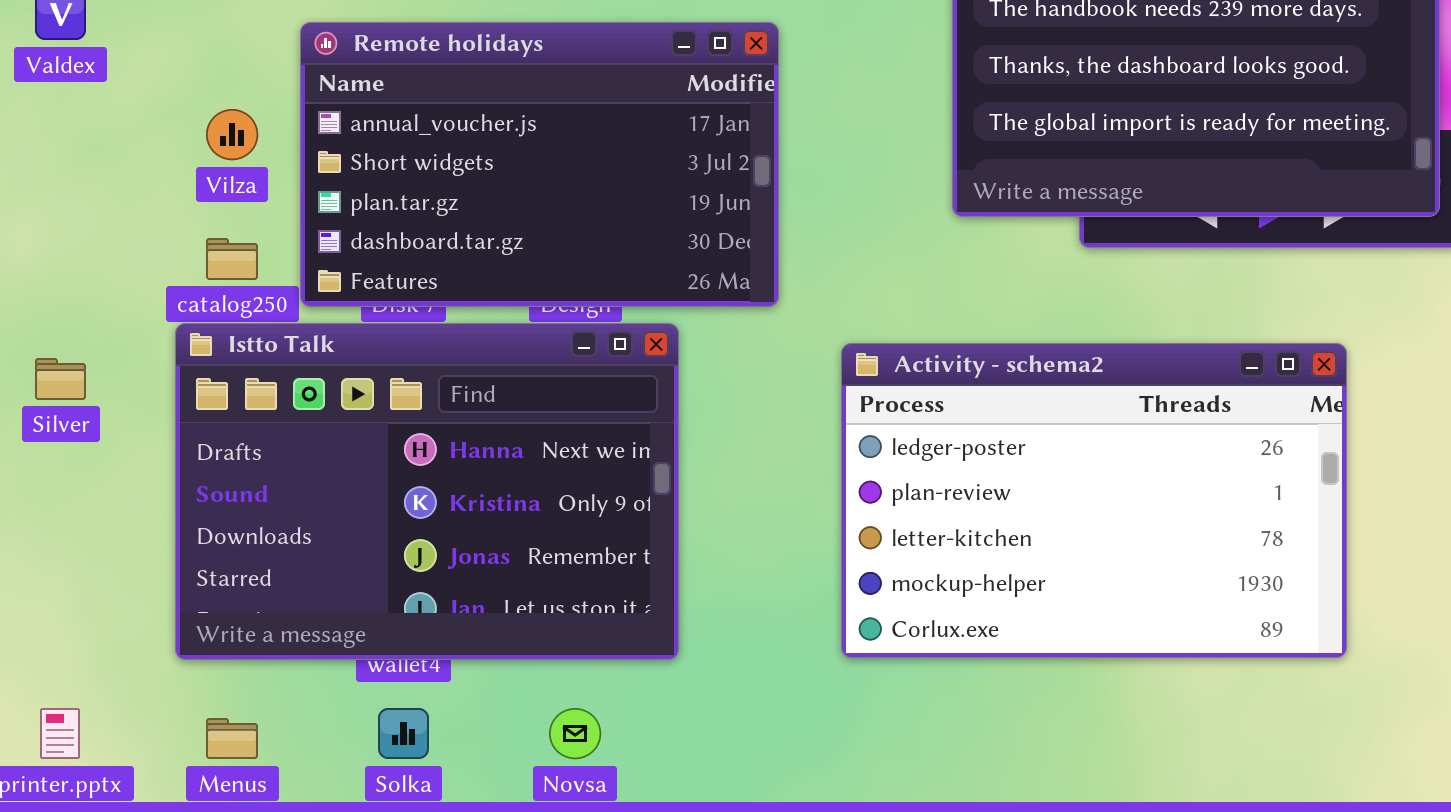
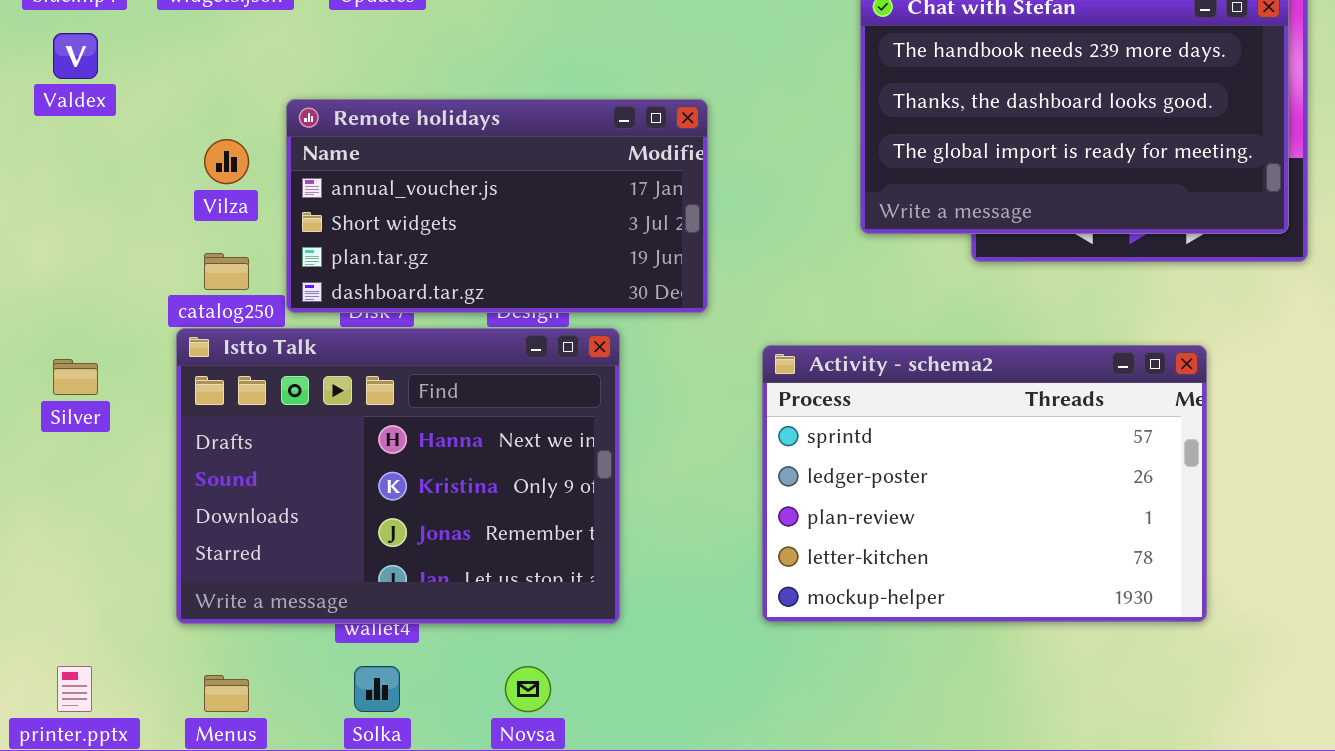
Remote holidays: [300,22,779,307] -> [286,99,708,313], resized
Activity - schema2: [841,343,1347,658] -> [762,345,1207,622], scrolled up 1 row

